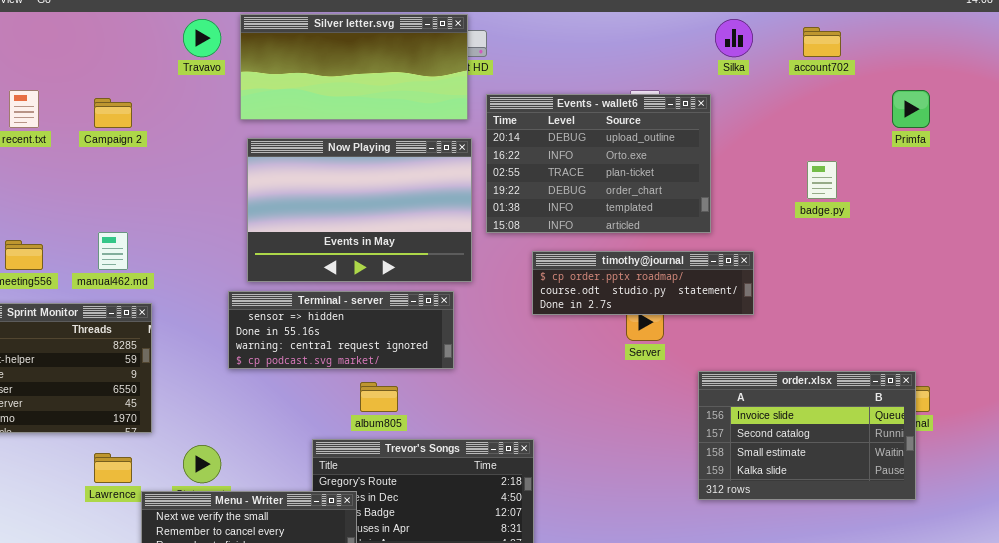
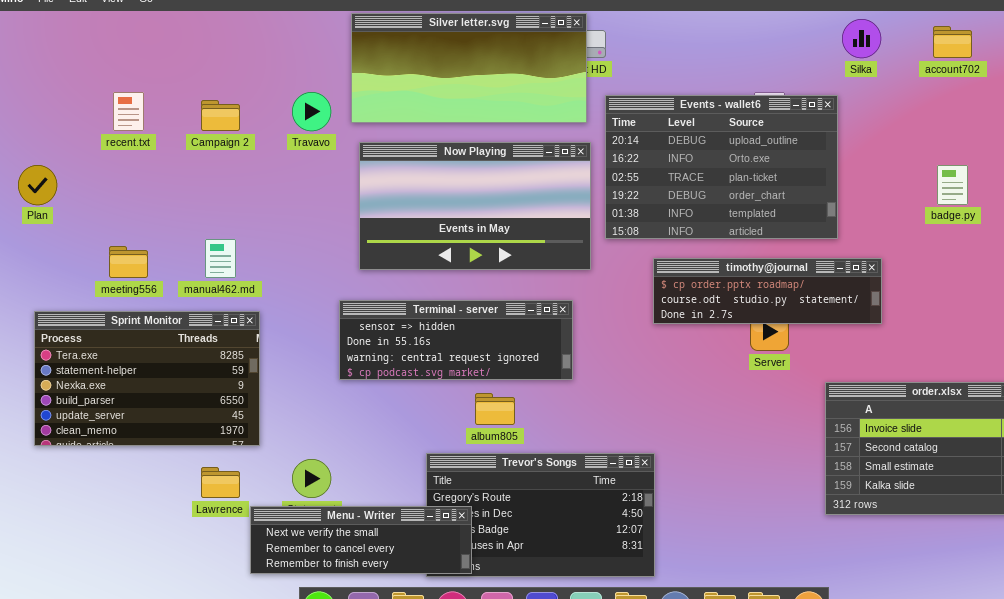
Travavo: [183,19,221,57] -> [292,92,331,131], moved
Now Playing: [247,138,472,282] -> [359,142,591,270], resized

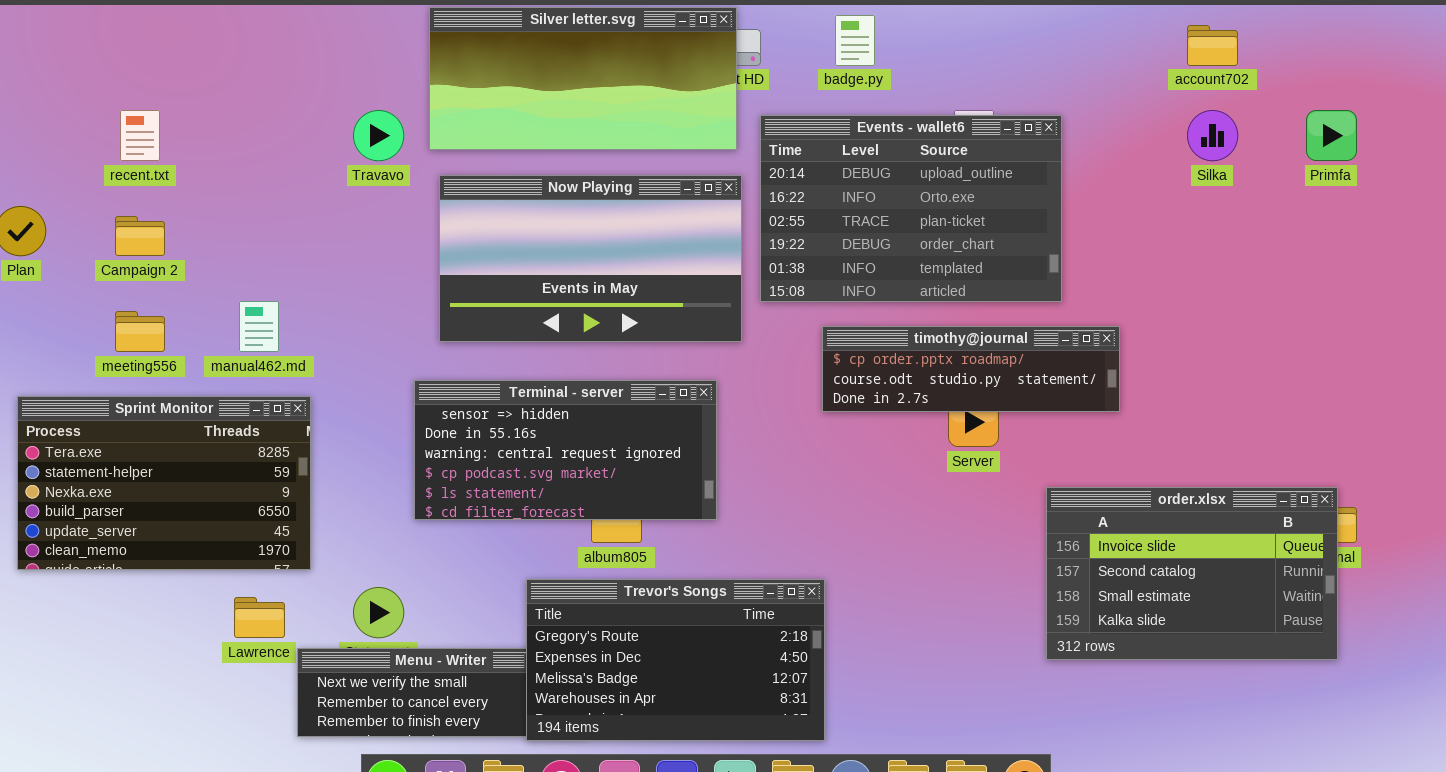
Silka: [842,19,881,58] -> [1187,110,1238,161], moved
Campaign 2: [201,100,240,131] -> [115,216,165,256], moved
badge.py: [937,165,968,205] -> [835,15,875,66], moved
Terminal - server: [339,300,573,380] -> [414,380,717,520], resized
Trevor's Songs: [426,453,655,577] -> [526,579,825,741], raised

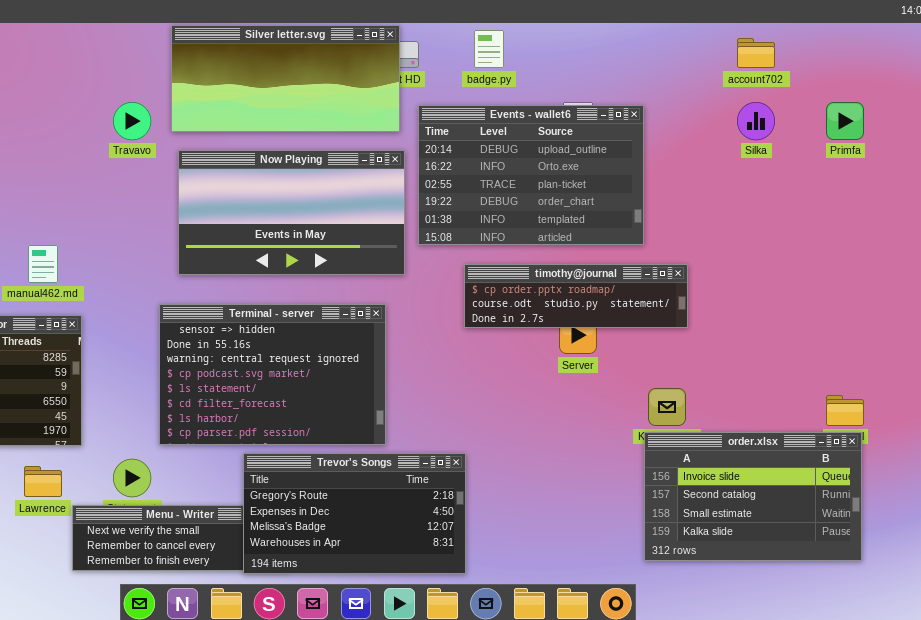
Terminal - server: [414,380,717,520] -> [159,304,386,445], resized
order.xlsx: [1046,487,1338,660] -> [644,432,862,561], moved

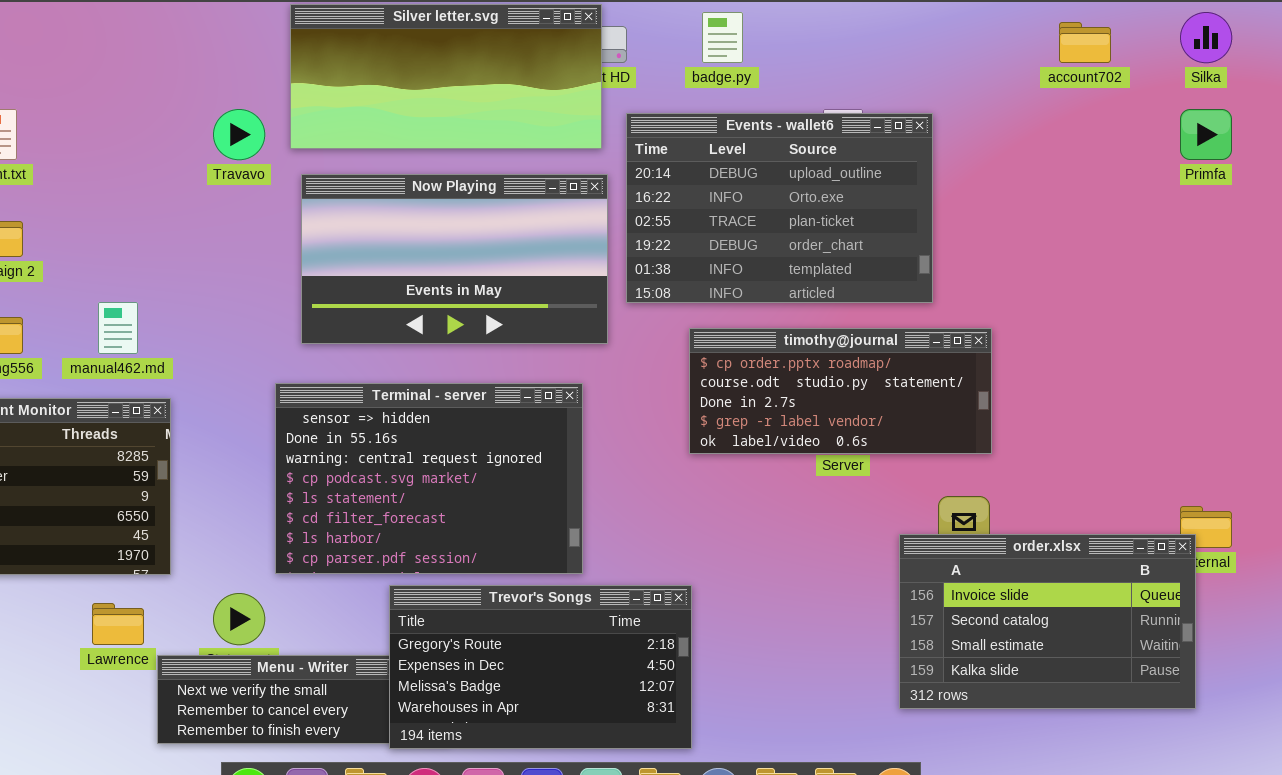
Silka: [737,102,775,140] -> [1180,12,1232,63], moved
timothy@journal: [464,264,688,328] -> [689,328,992,454], resized
order.xlsx: [644,432,862,561] -> [899,534,1196,709], moved

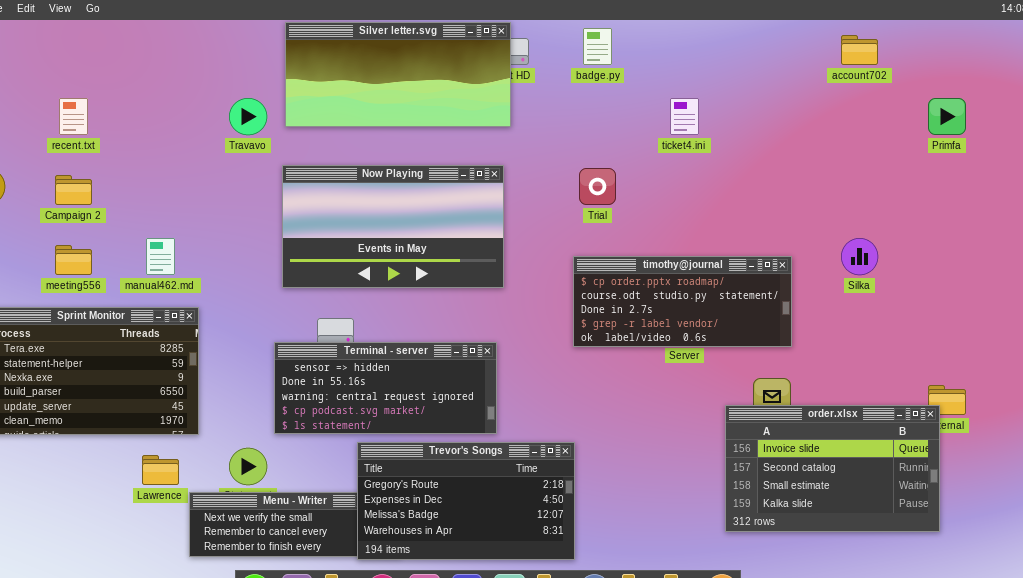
Silka: [1180,12,1232,63] -> [841,238,878,275], moved
Events - wallet6: [626,113,933,303] -> none, closed
Now Playing: [301,174,608,344] -> [282,165,504,288], moved
Terminal - server: [275,383,583,574] -> [274,342,497,434], resized

